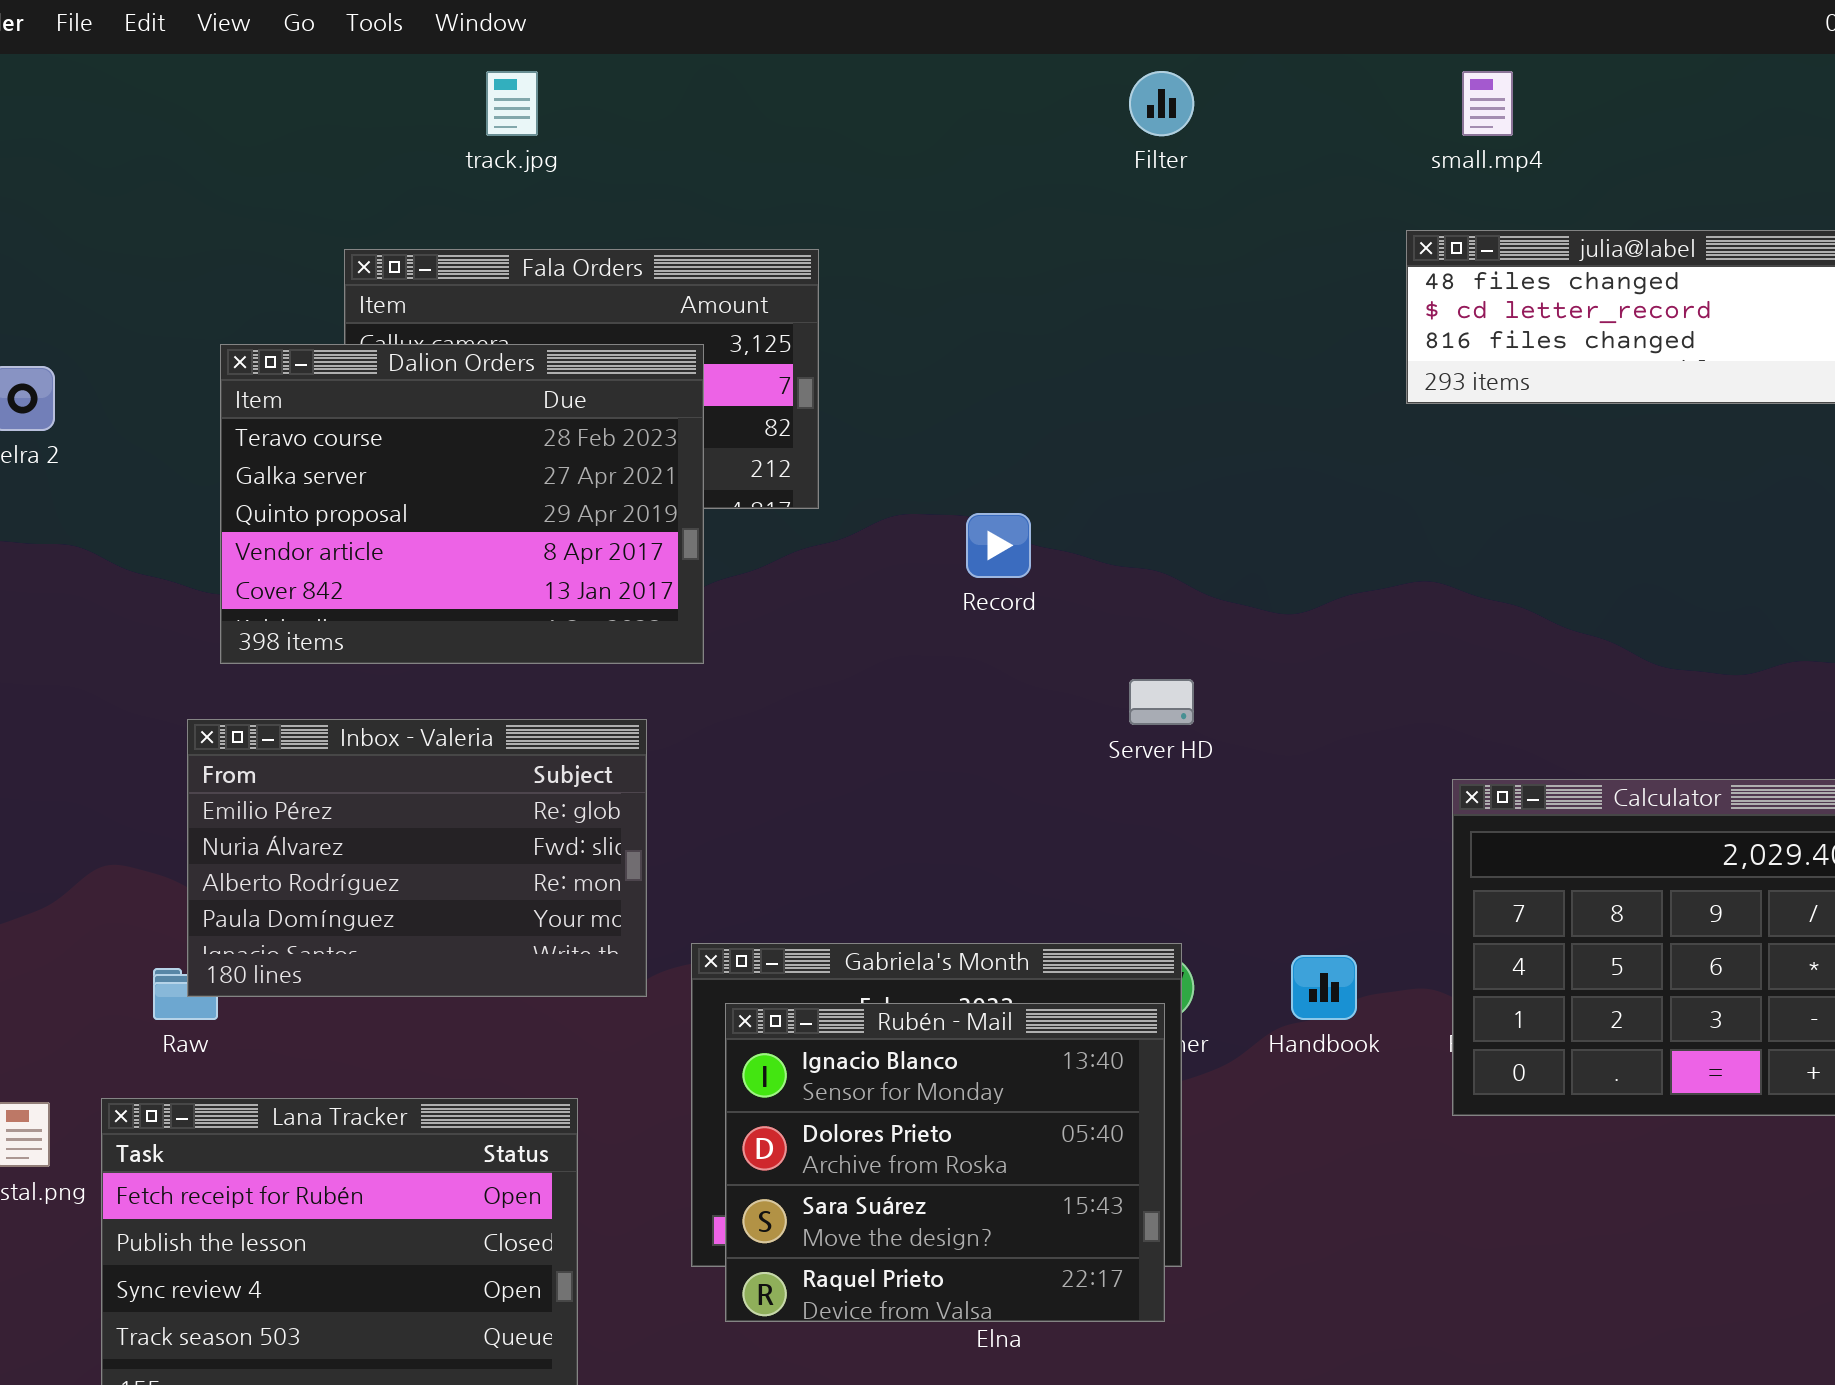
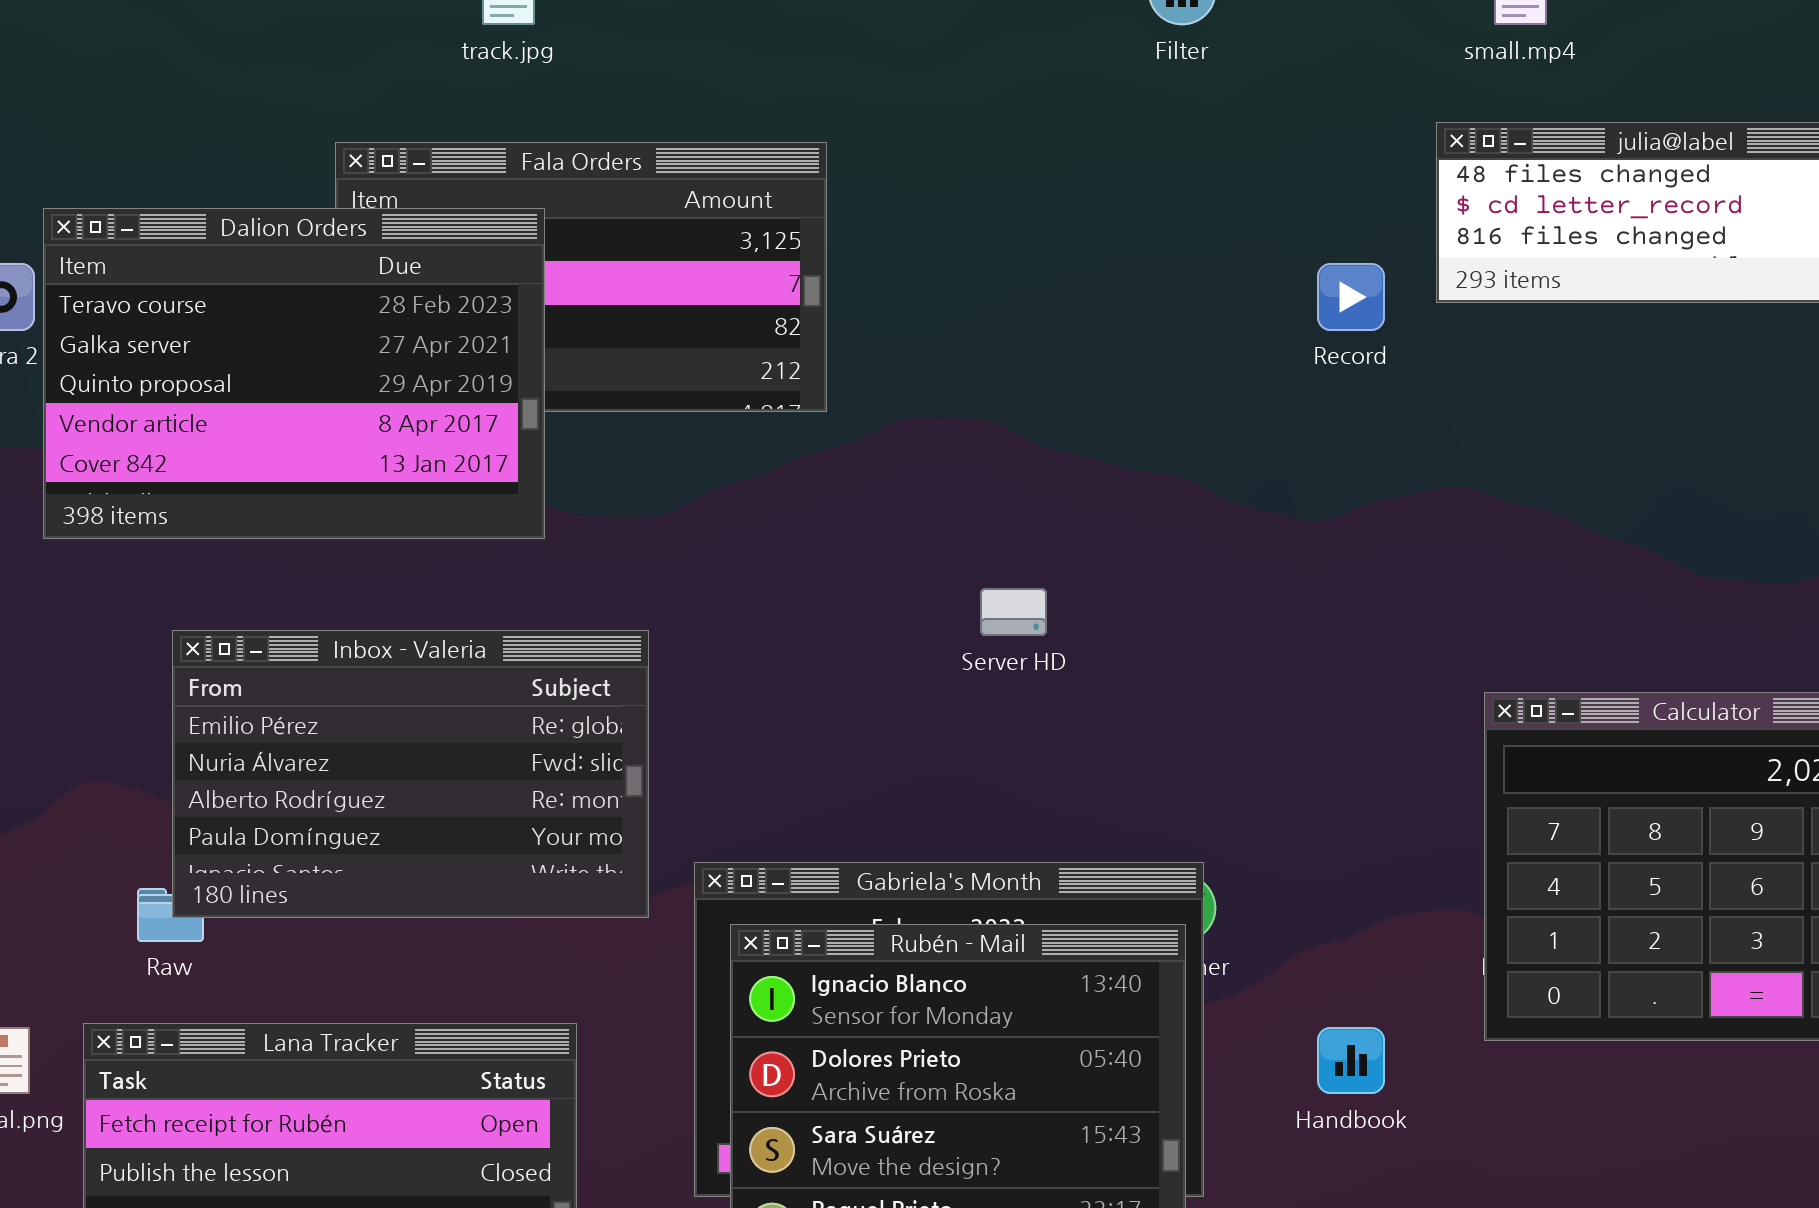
Dalion Orders: [220,344,704,664] -> [43,208,545,539], moved
Record: [966,513,1031,578] -> [1317,263,1385,331], moved
Server HD: [1129,679,1194,725] -> [980,588,1047,636], moved
Handbook: [1291,955,1357,1020] -> [1317,1027,1385,1094], moved

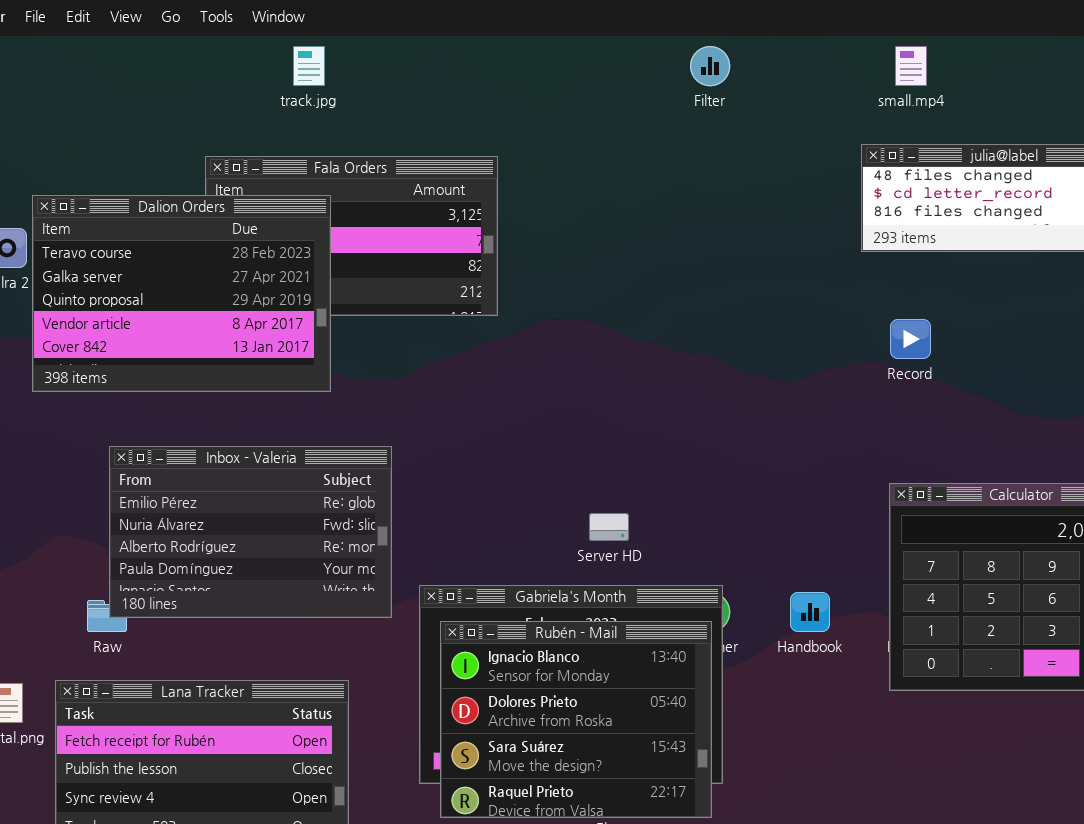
Record: [1317,263,1385,331] -> [890,319,931,359], moved
Server HD: [980,588,1047,636] -> [589,513,629,541], moved
Handbook: [1317,1027,1385,1094] -> [790,592,830,632], moved

